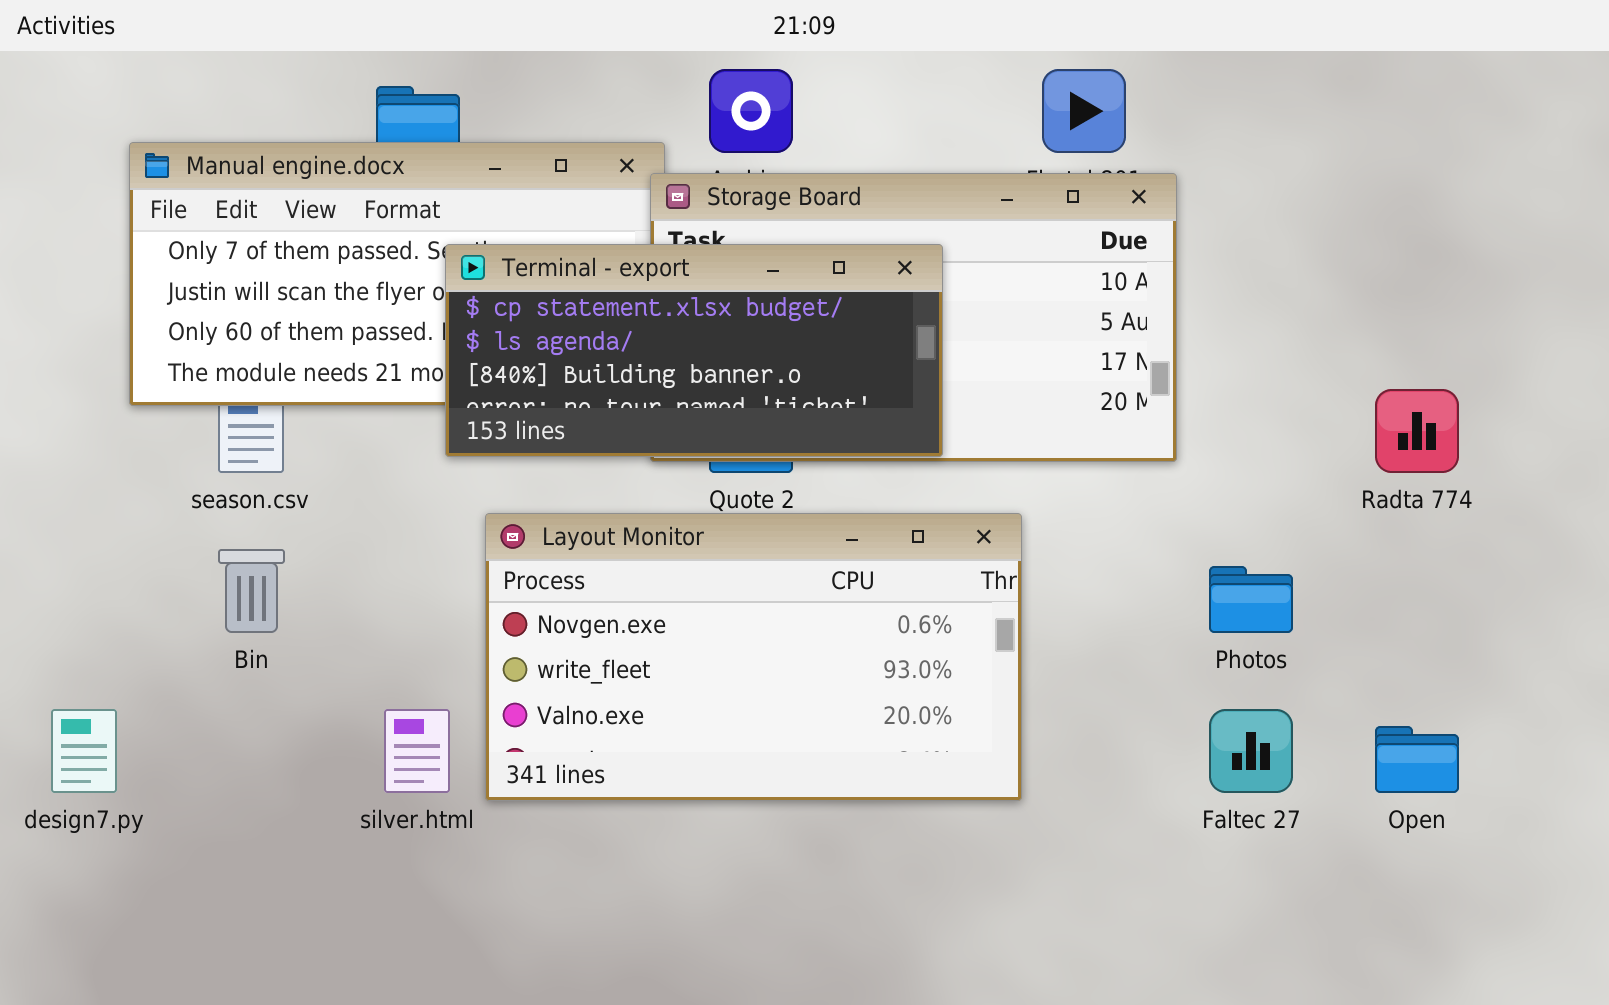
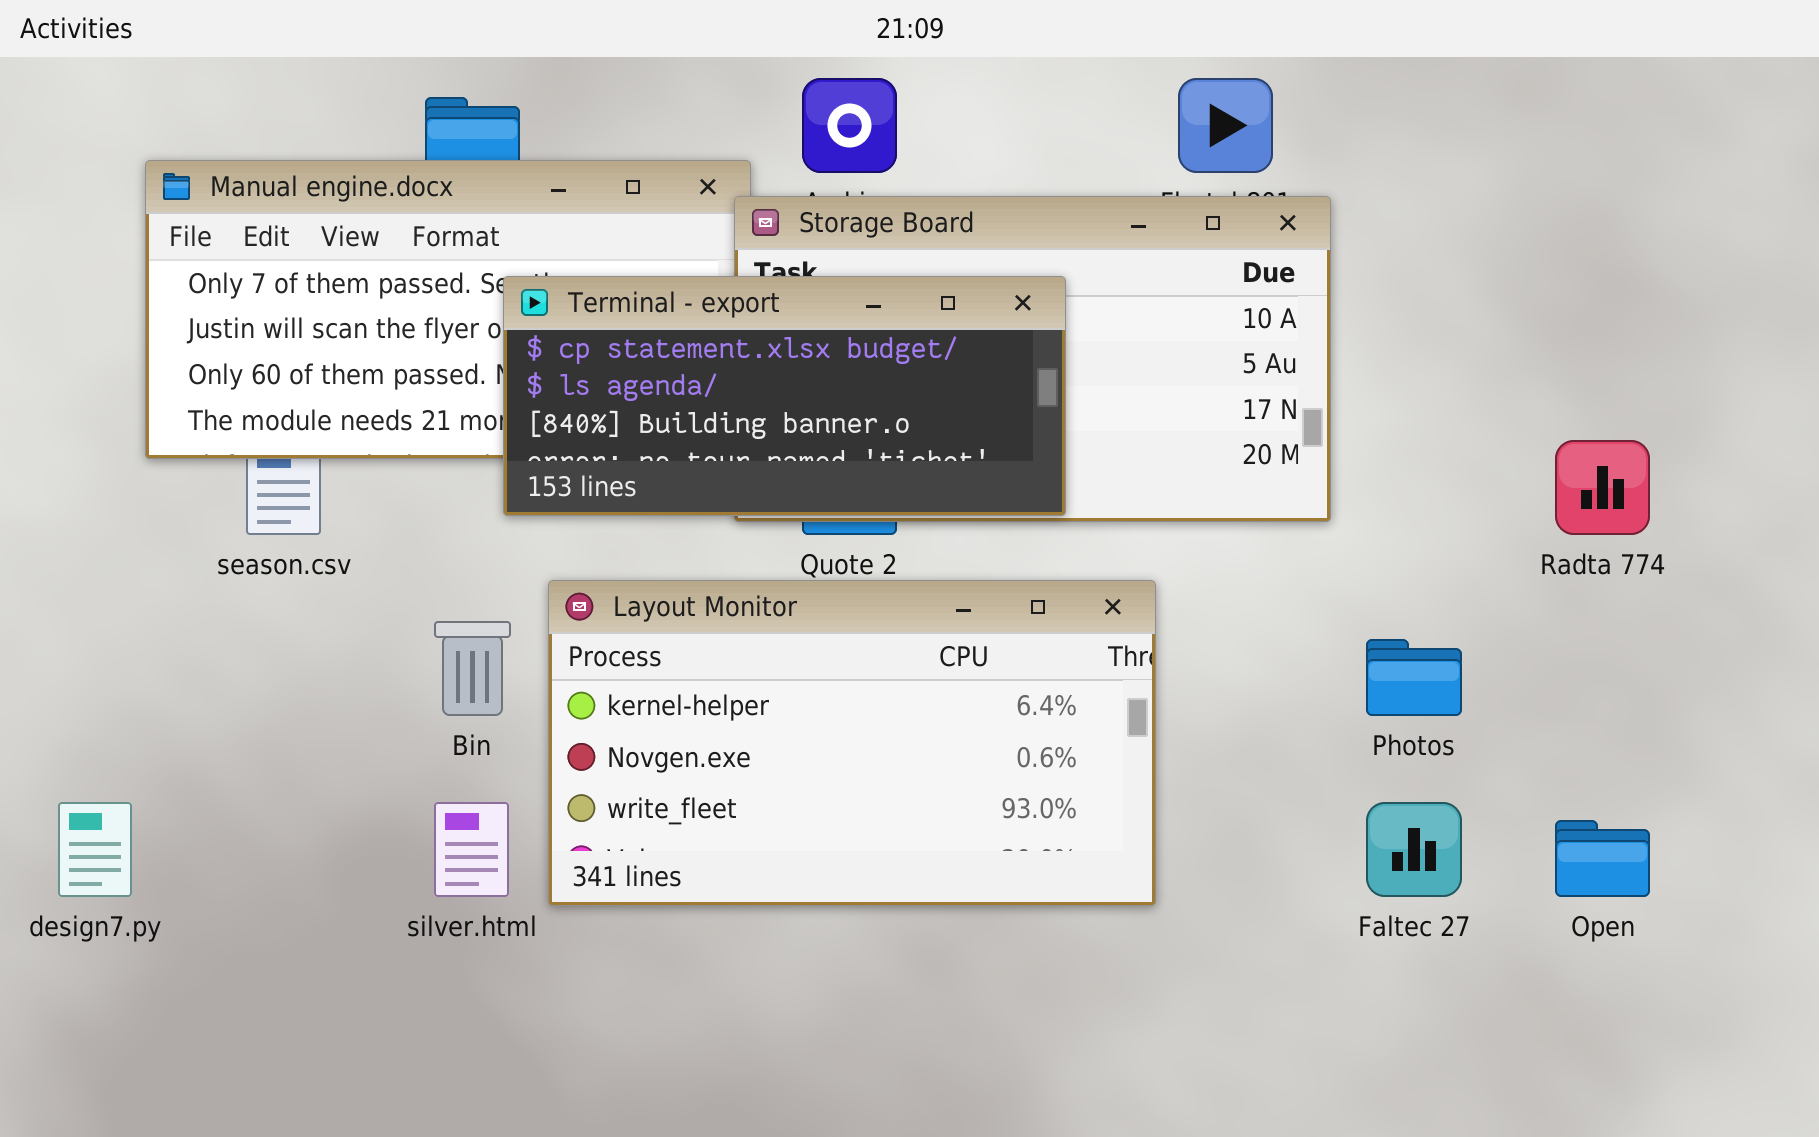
Layout Monitor: [485,513,1022,801] -> [548,580,1156,906], scrolled up 1 row
Bin: [218,549,285,633] -> [434,621,511,716], moved

